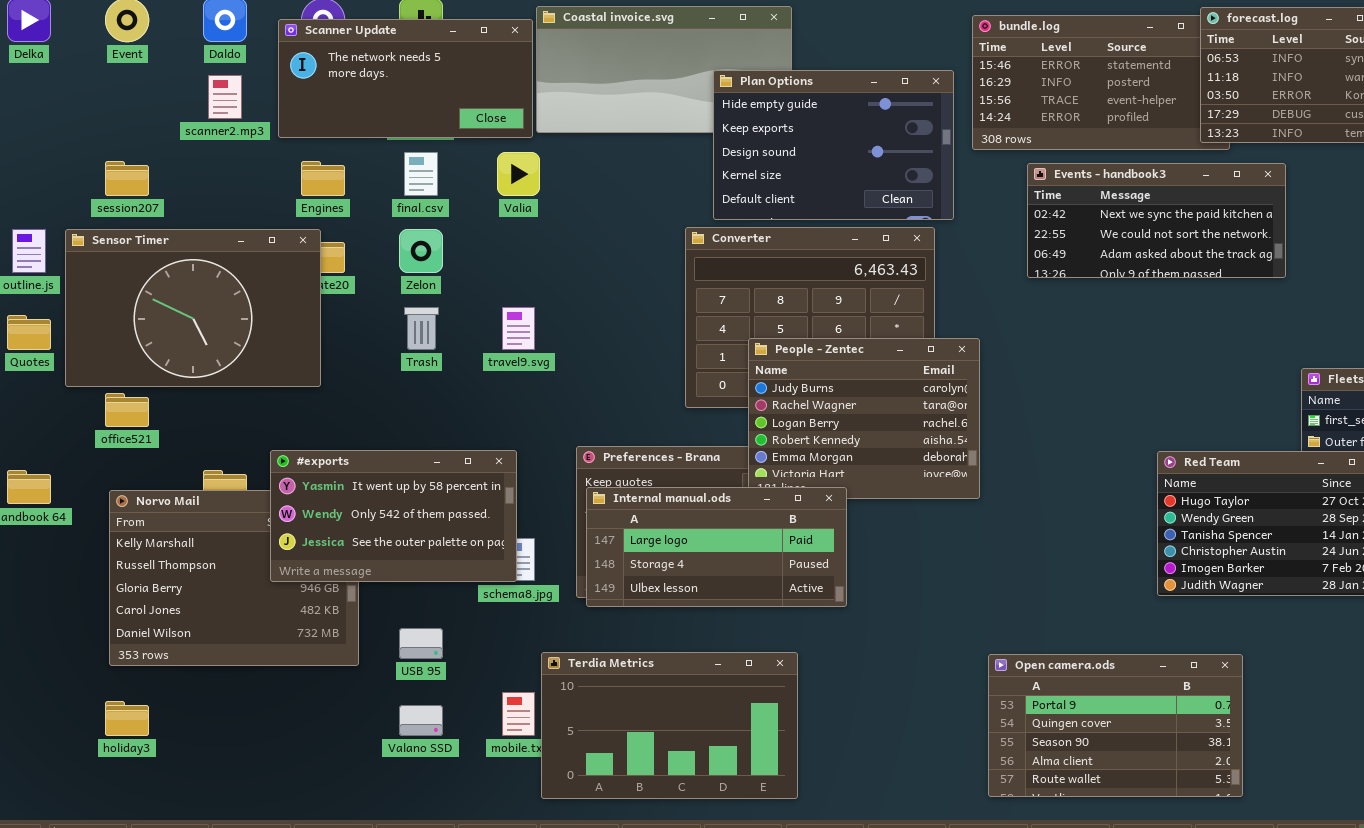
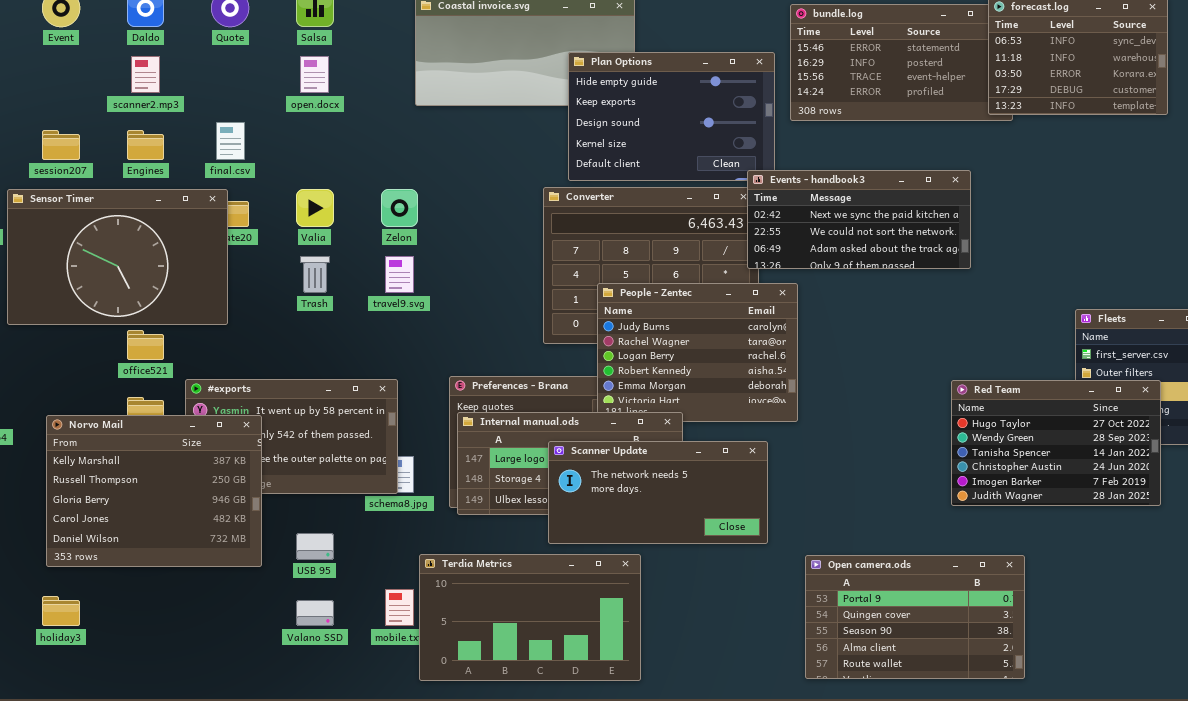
Scanner Update: [278,19,533,138] -> [548,441,768,544], moved
final.csv: [404,152,438,196] -> [216,122,245,160], moved
Valia: [497,152,540,196] -> [296,189,334,227], moved
Engines: [301,161,345,196] -> [127,130,164,160], moved
Events - handbook3: [1027,163,1286,278] -> [747,170,971,269], moved
Zelon: [399,229,443,273] -> [381,189,418,227], moved
office521: [105,393,149,427] -> [127,330,164,360], moved
Norvo Mail: [109,490,359,666] -> [46,415,262,567], raised

